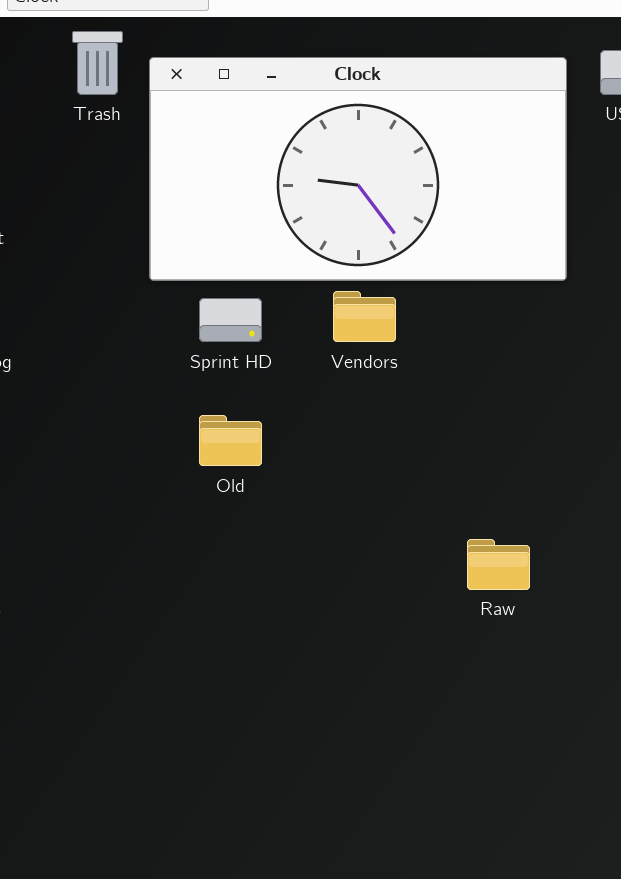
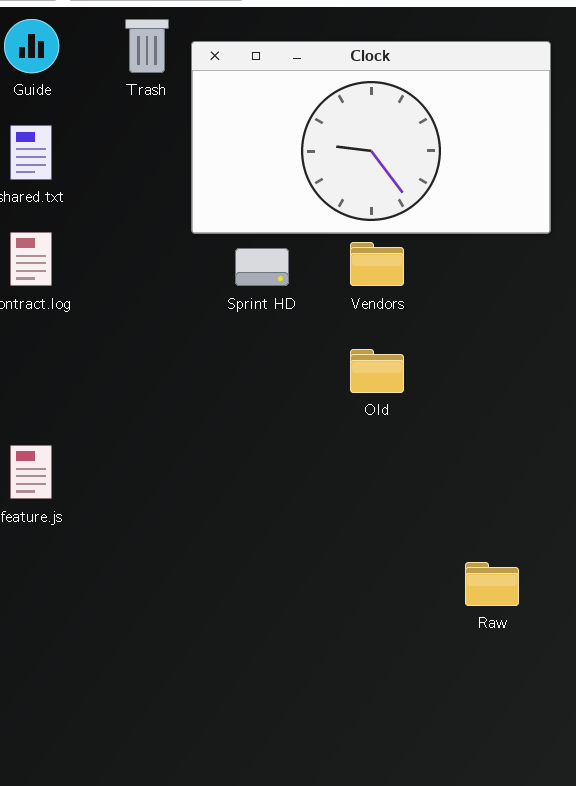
Old: [199,415,262,466] -> [350,349,404,393], moved
Raw: [467,539,530,590] -> [465,562,519,606], moved

